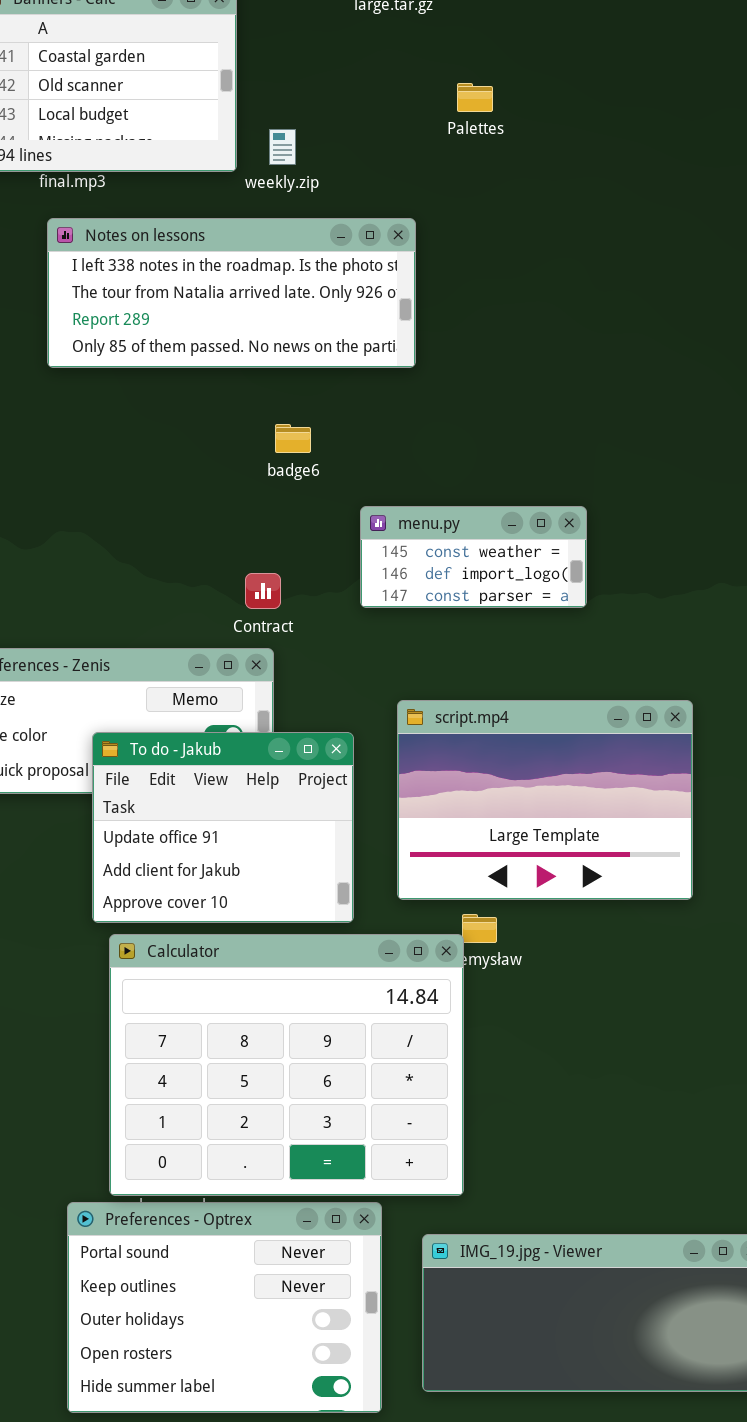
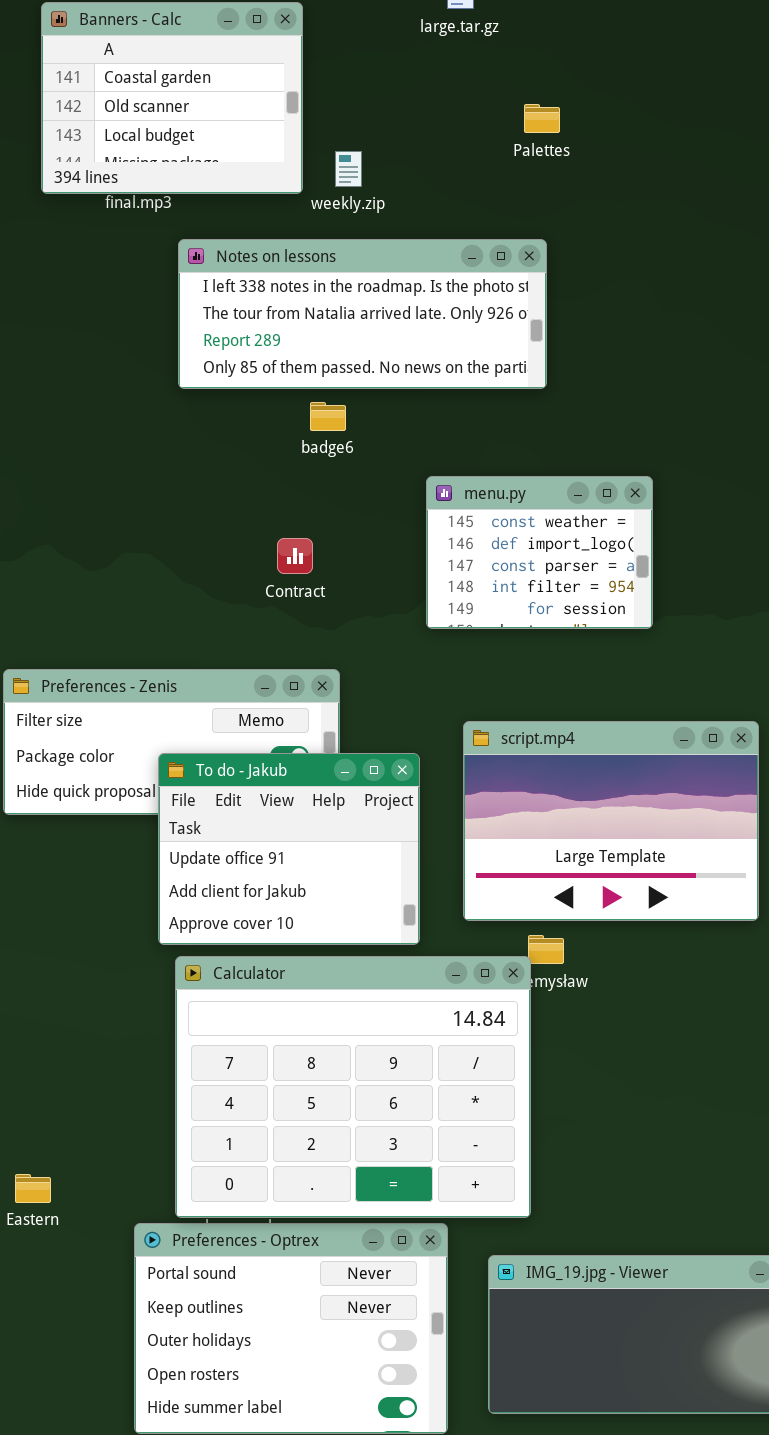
Notes on lessons: [47,218,416,368] -> [178,239,547,389], moved
badge6: [275,424,311,453] -> [310,402,346,431], moved
menu.py: [360,506,587,608] -> [426,476,653,629], resized
Contract: [245,573,281,609] -> [277,538,313,574], moved

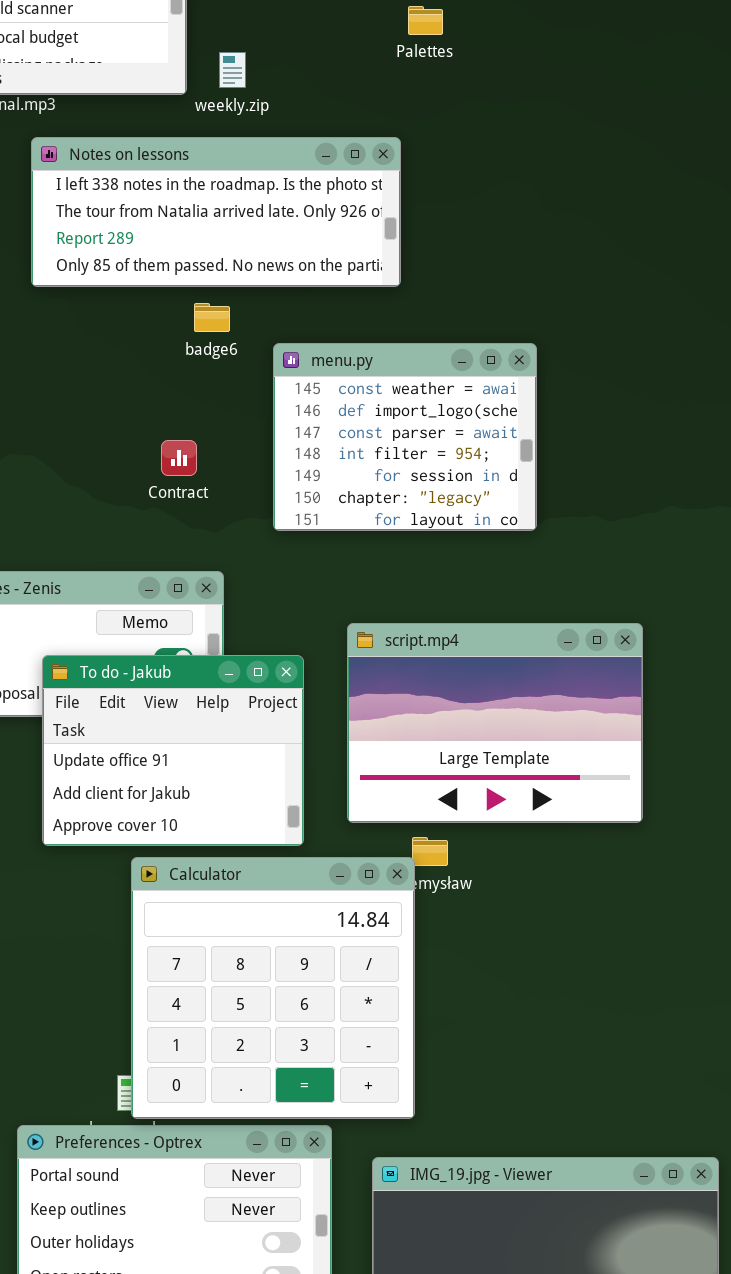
Notes on lessons: [178,239,547,389] -> [31,137,401,287], moved
menu.py: [426,476,653,629] -> [273,343,537,531], resized
Calculator: [175,956,531,1218] -> [131,857,415,1119], resized

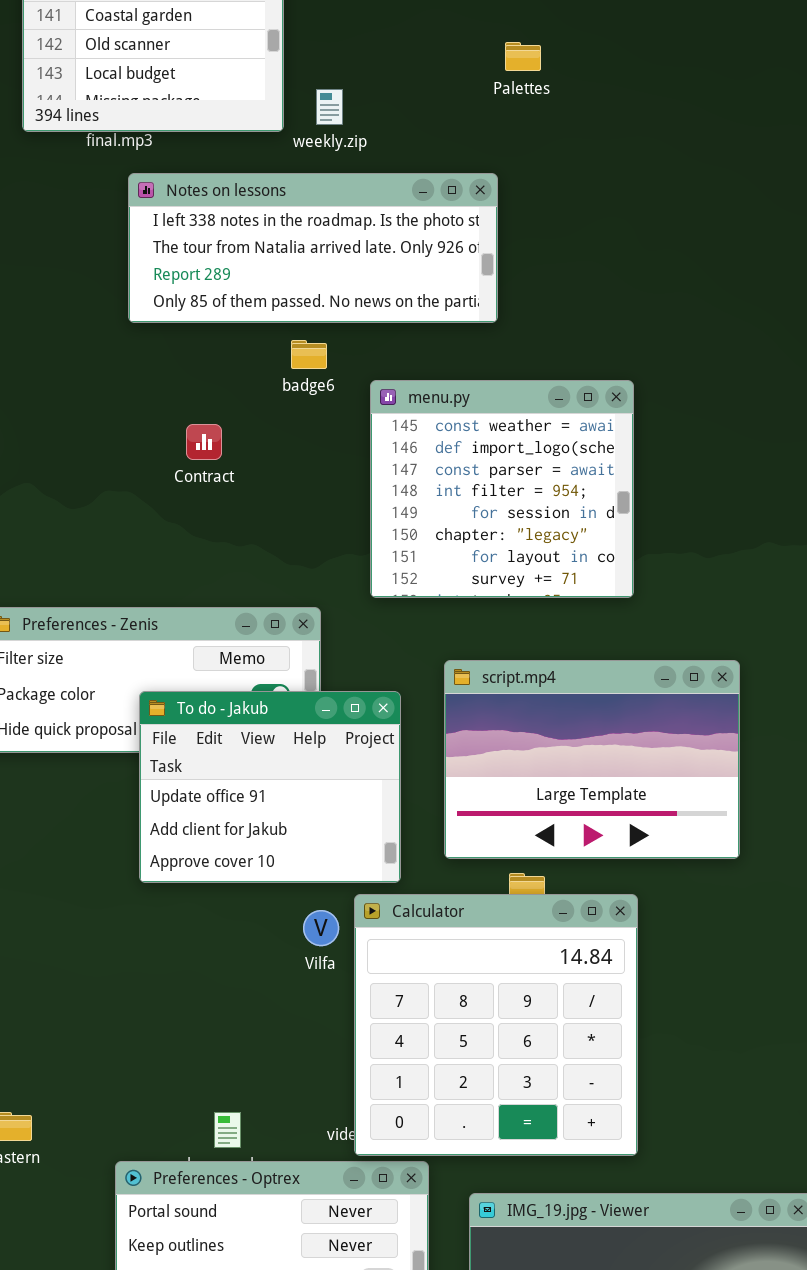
menu.py: [273,343,537,531] -> [370,380,634,598], resized
Contract: [161,440,197,476] -> [186,424,222,460], moved
Calculator: [131,857,415,1119] -> [354,894,638,1156], moved

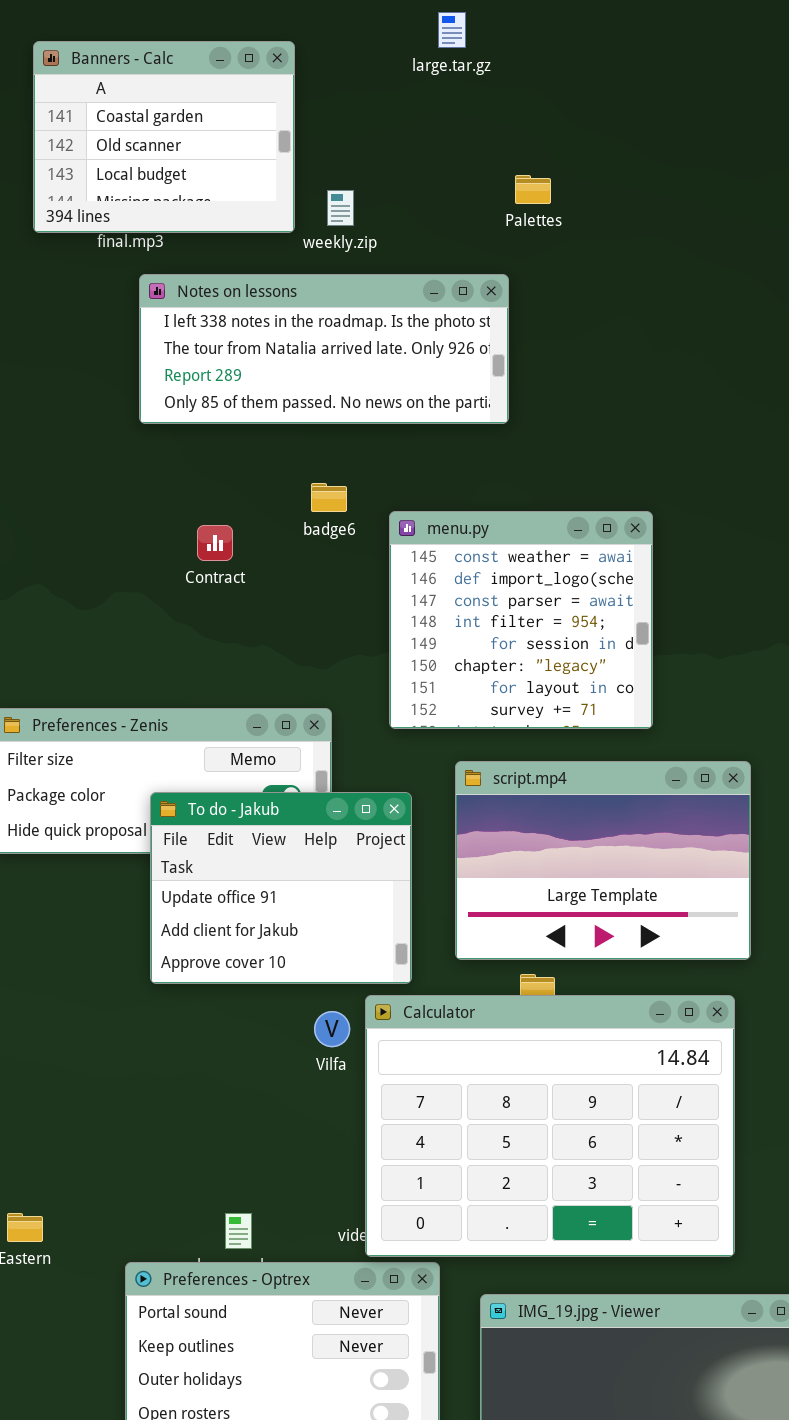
Palettes: [505,42,541,71] -> [515,175,551,204], moved
badge6: [291,340,327,369] -> [311,483,347,512], moved
menu.py: [370,380,634,598] -> [389,511,653,729], moved
Calculator: [354,894,638,1156] -> [365,995,735,1257], resized

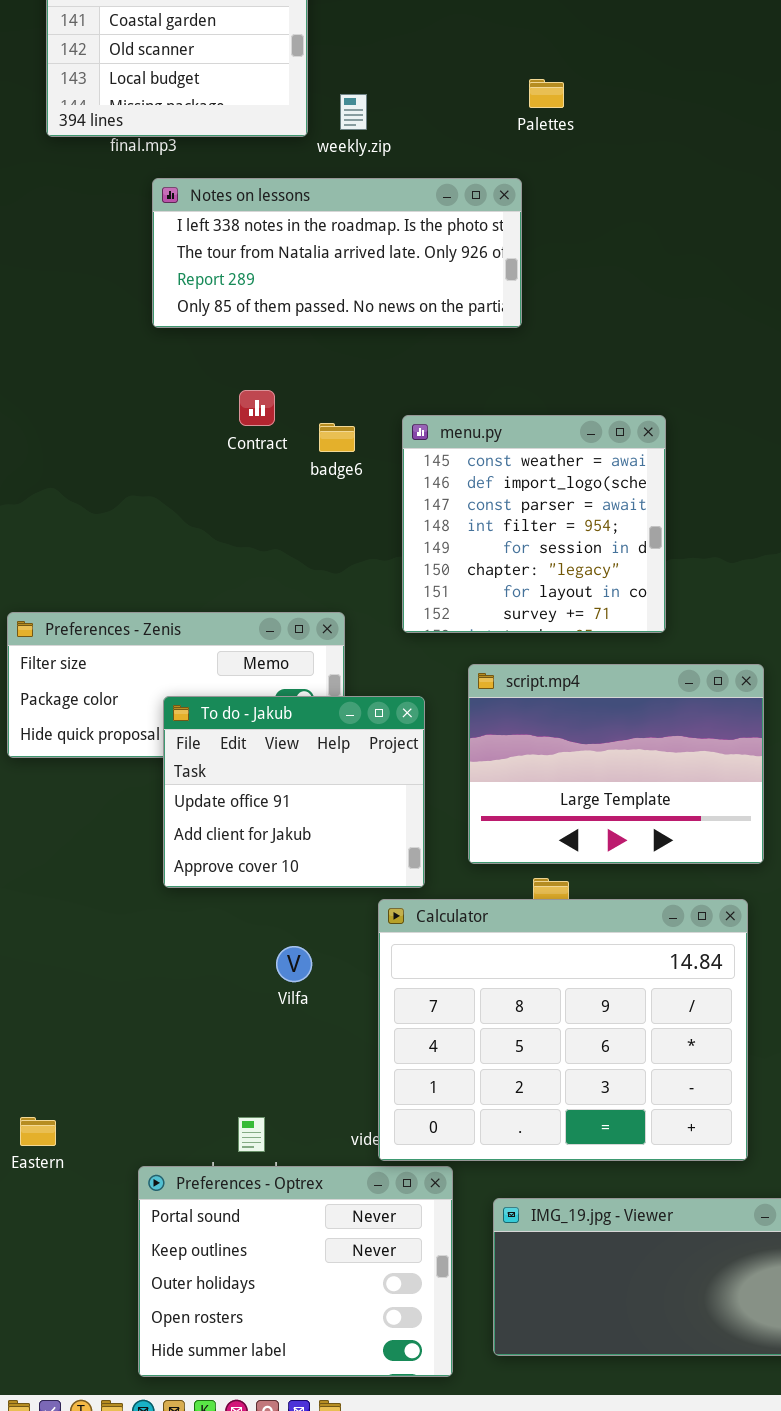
badge6: [311,483,347,512] -> [319,423,355,452], moved
Contract: [197,525,233,561] -> [239,390,275,426], moved
Vilfa: [314,1011,350,1047] -> [276,946,312,982], moved

